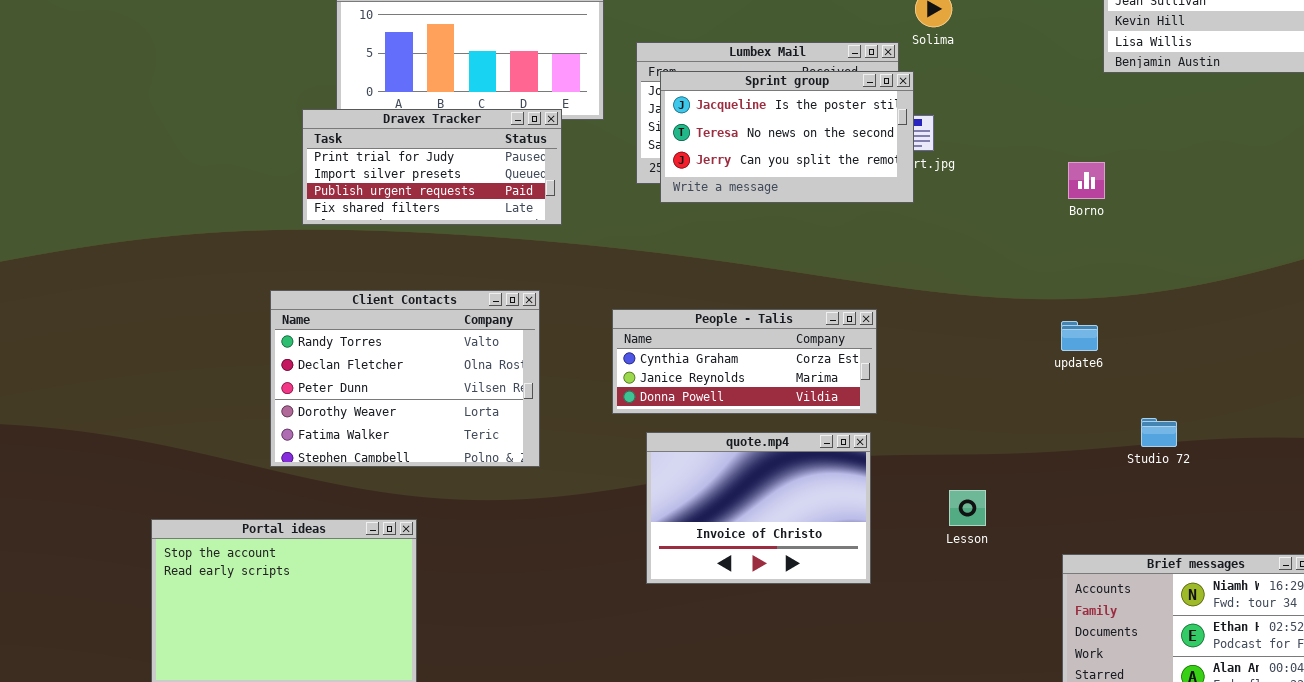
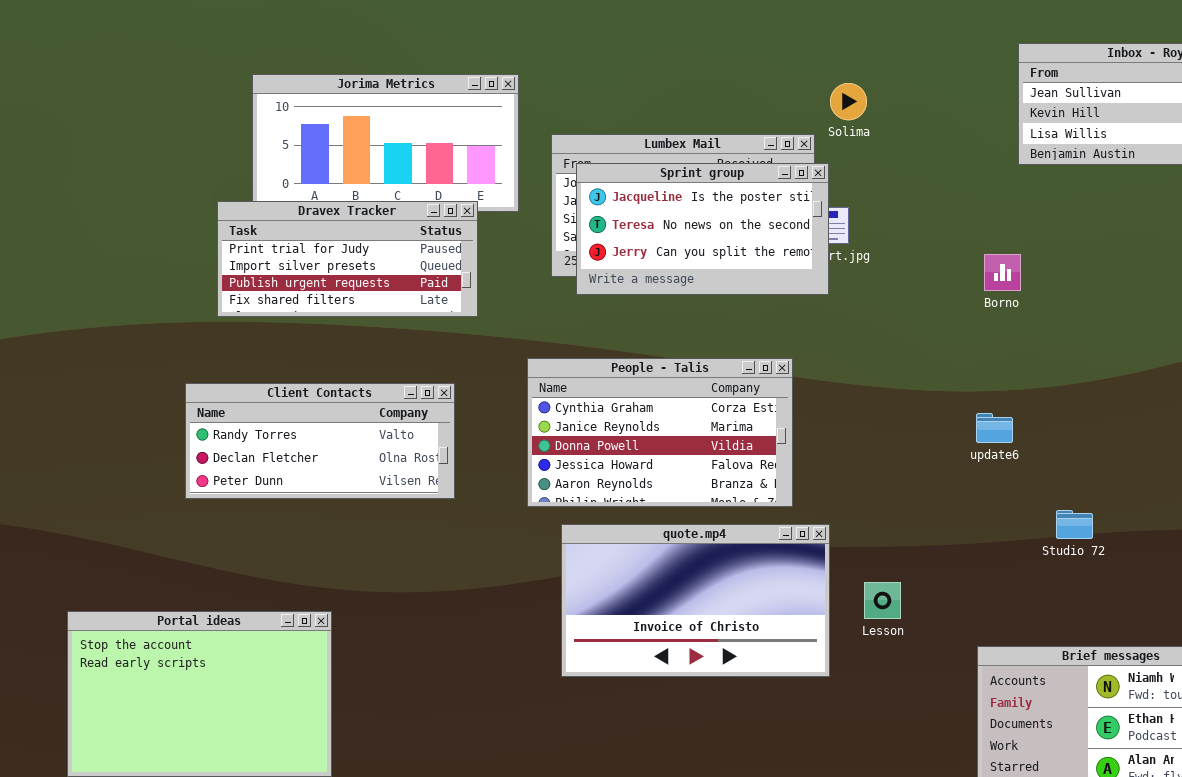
Client Contacts: [270,290,540,467] -> [185,383,455,499], resized
People - Talis: [612,309,877,414] -> [527,358,793,507], resized
quote.mp4: [646,432,871,584] -> [561,524,830,677], resized

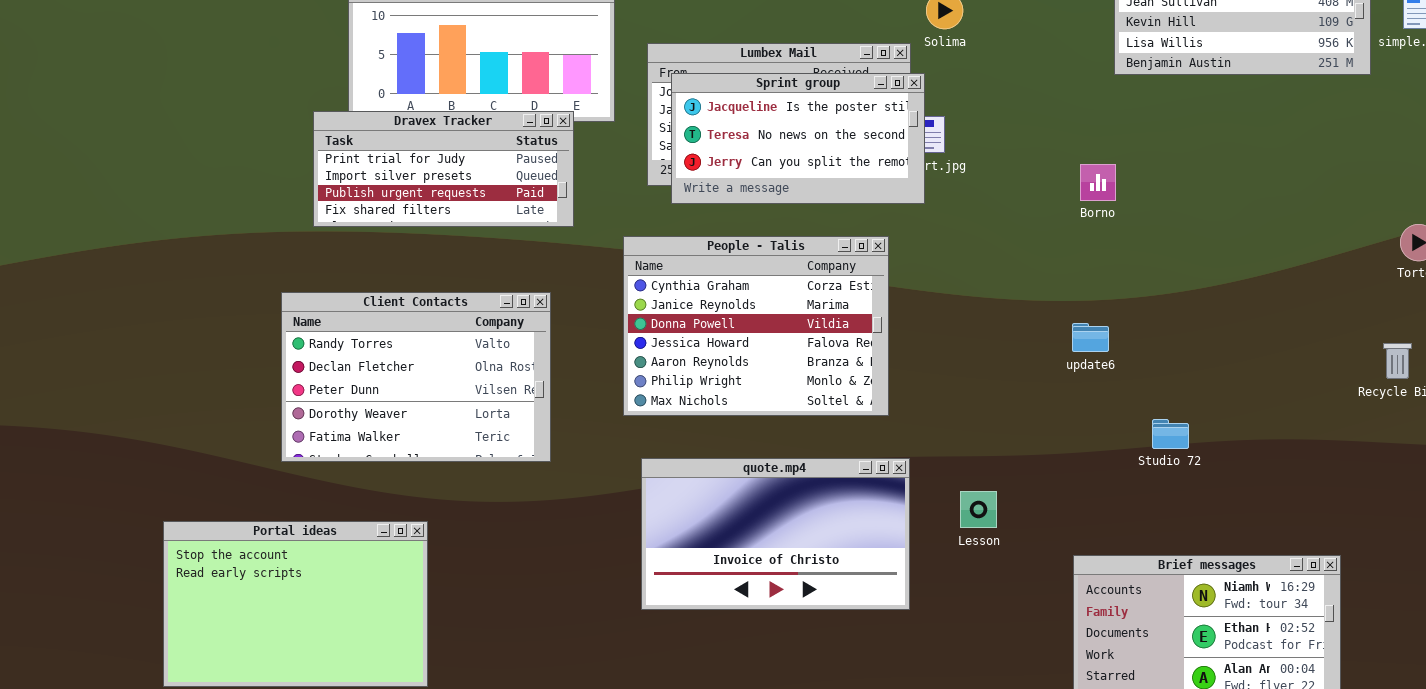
People - Talis: [527,358,793,507] -> [623,236,889,416], resized
Client Contacts: [185,383,455,499] -> [281,292,551,462], resized
quote.mp4: [561,524,830,677] -> [641,458,910,610], moved

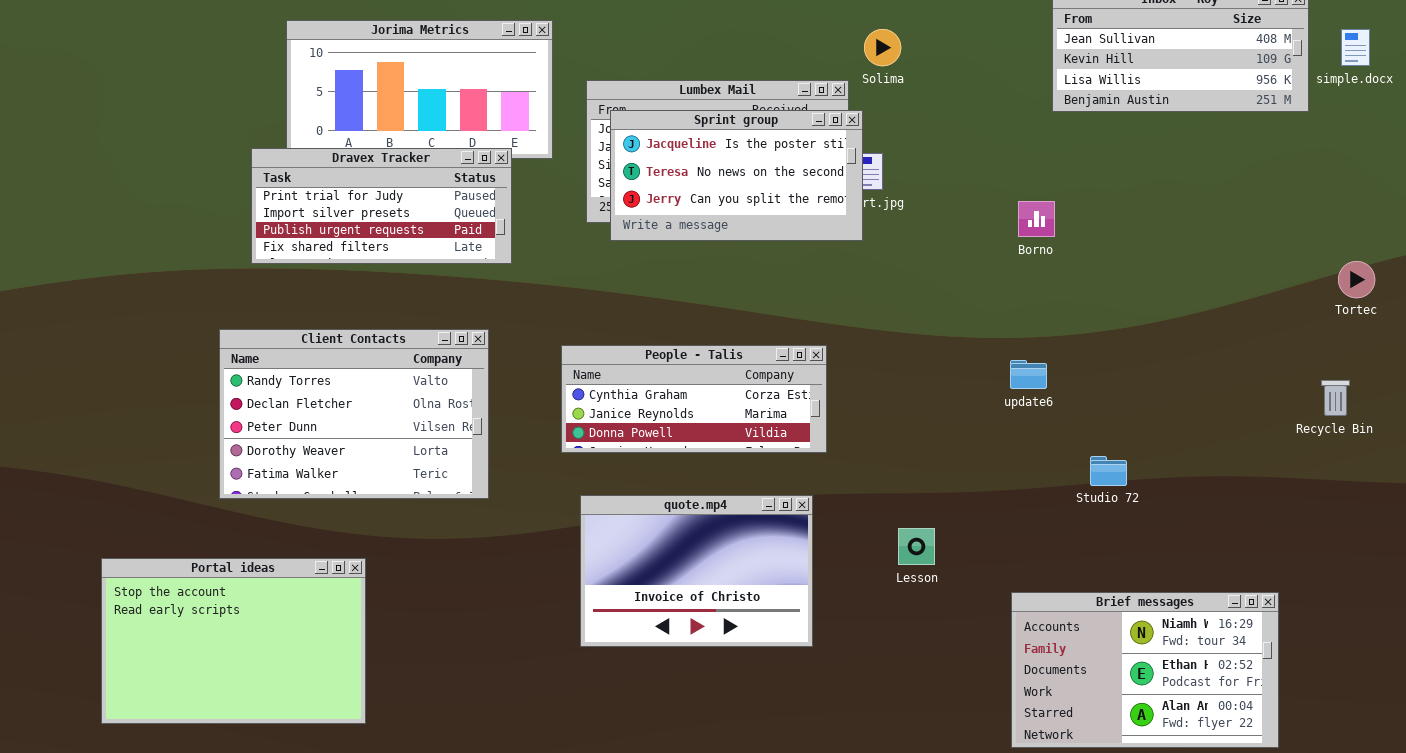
People - Talis: [623,236,889,416] -> [561,345,827,453], resized
quote.mp4: [641,458,910,610] -> [580,495,813,647], resized

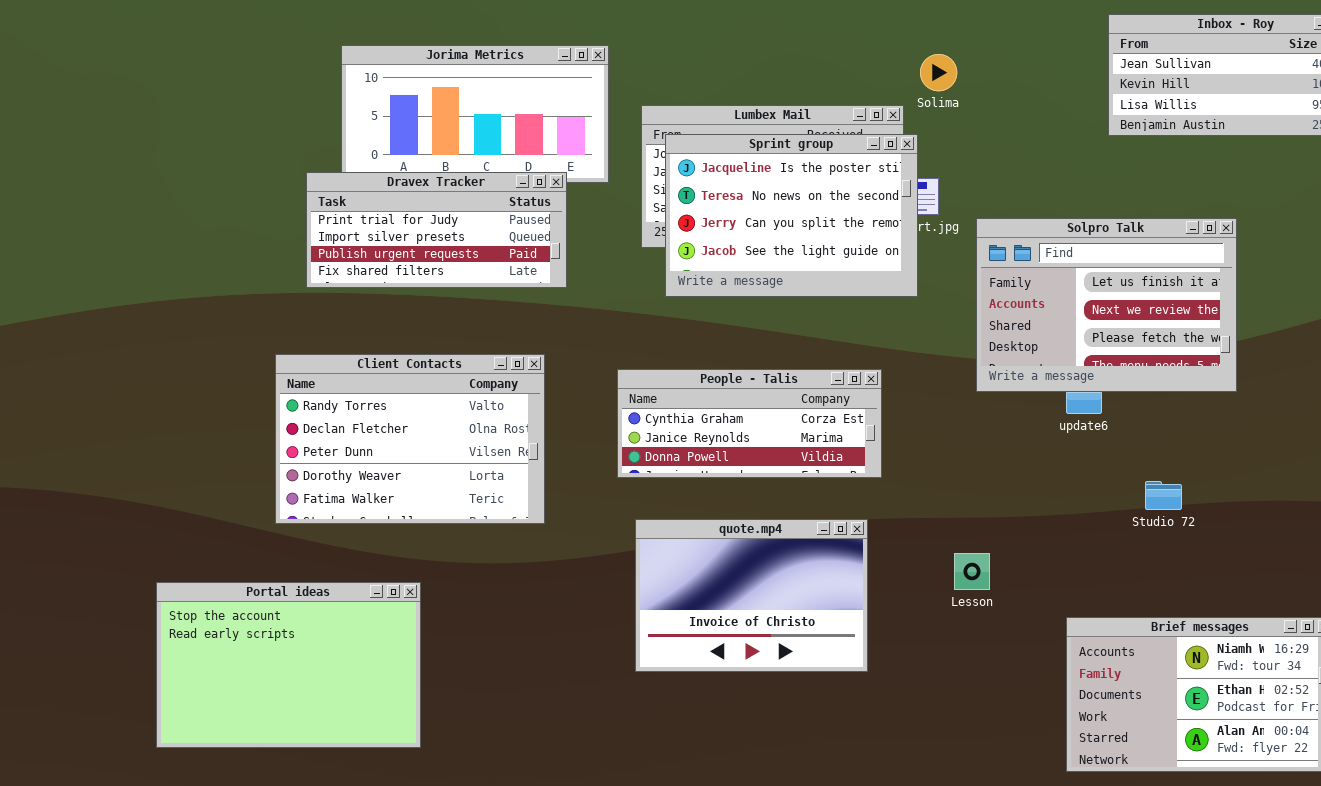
Sprint group: [610,110,863,241] -> [665,134,918,297], resized
Solpro Talk: none -> [976,218,1237,392], opened

